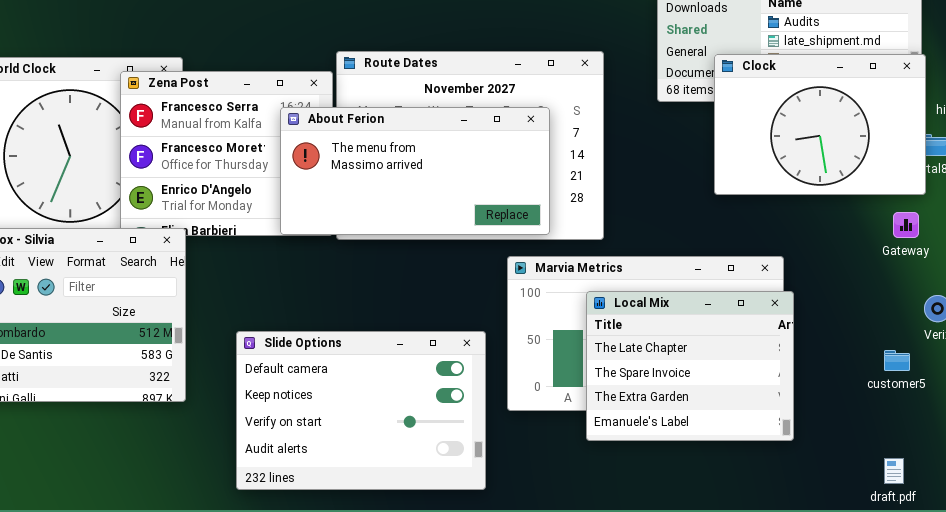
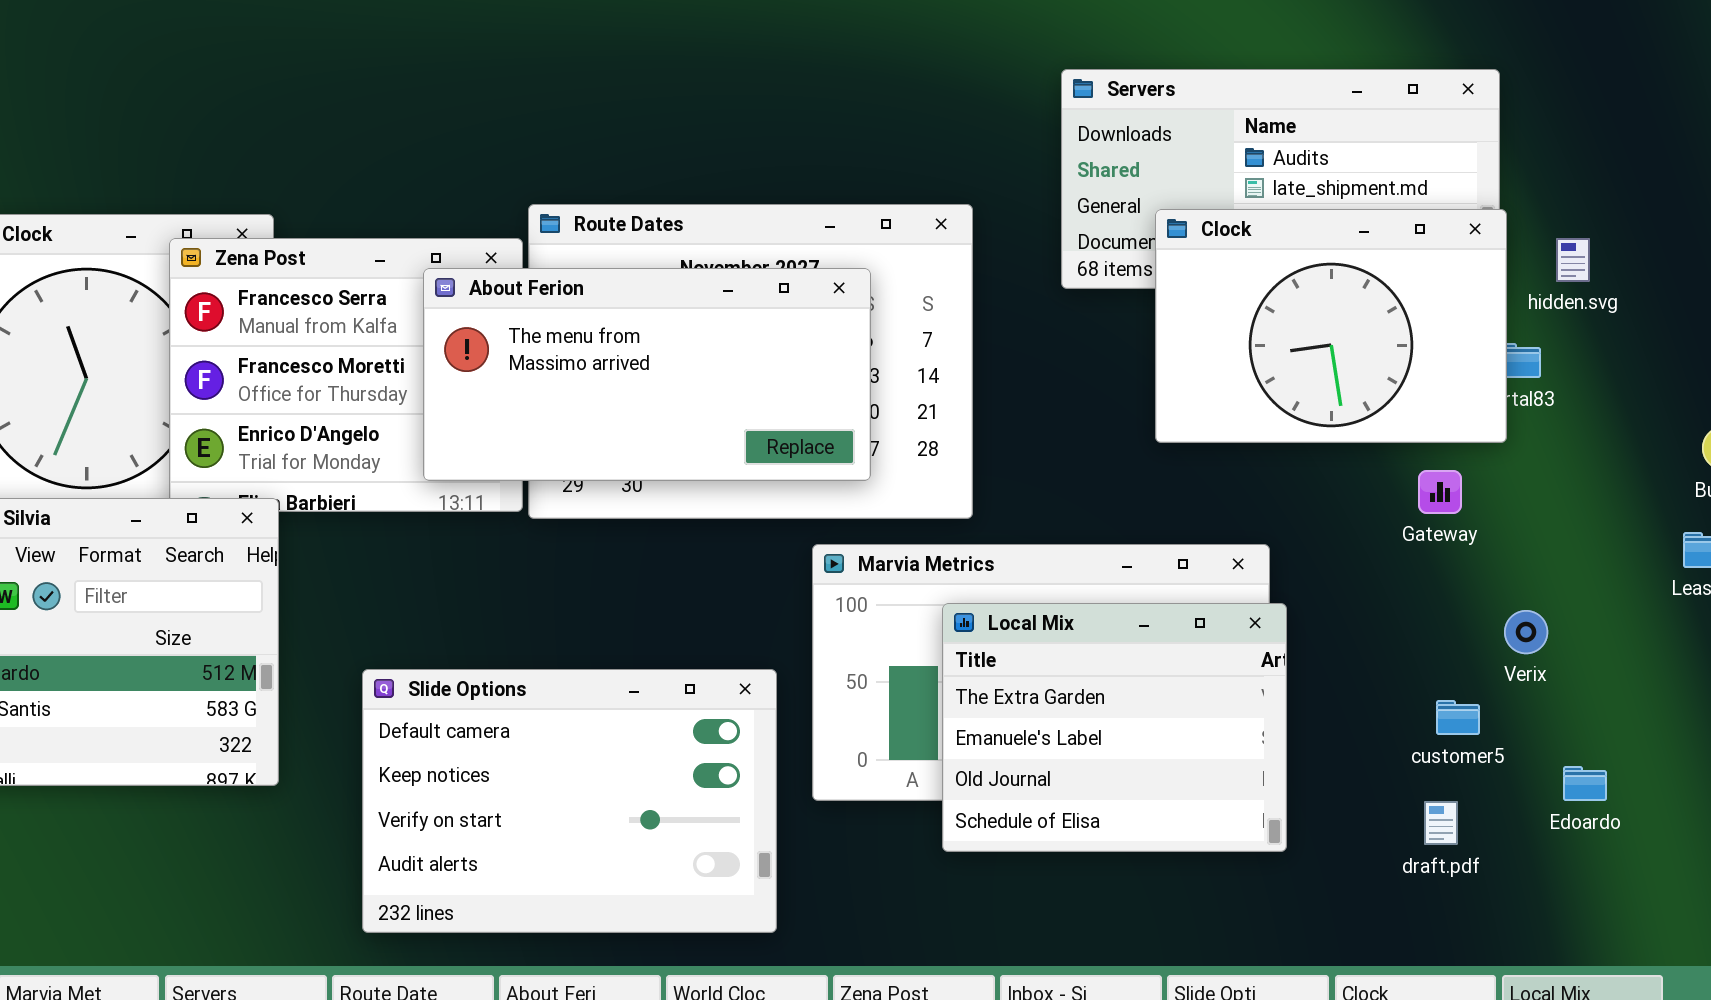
About Ferion: [280,107,550,235] -> [423,268,871,481], moved
Gateway: [893,212,919,238] -> [1418,470,1462,514], moved
Local Mix: [586,291,794,441] -> [942,603,1287,852], scrolled down 2 rows
draft.pdf: [884,458,904,484] -> [1424,801,1458,845], moved

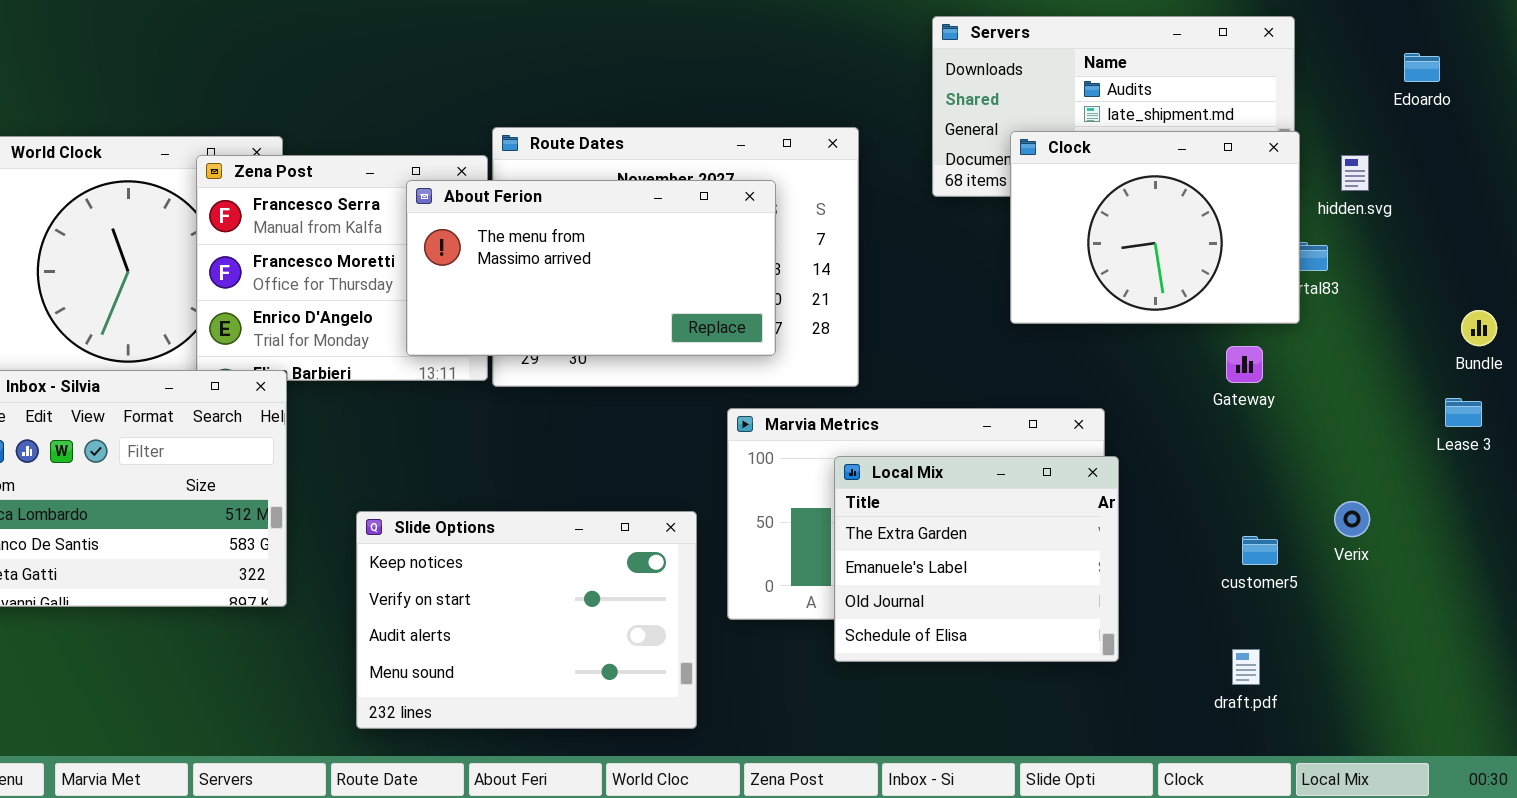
Verix: [1504,610,1548,654] -> [1334,501,1370,537], moved
Slide Options: [362,669,777,933] -> [356,511,697,729], scrolled down 1 row
Edoardo: [1563,766,1607,801] -> [1404,53,1440,82], moved
draft.pdf: [1424,801,1458,845] -> [1232,649,1260,685], moved

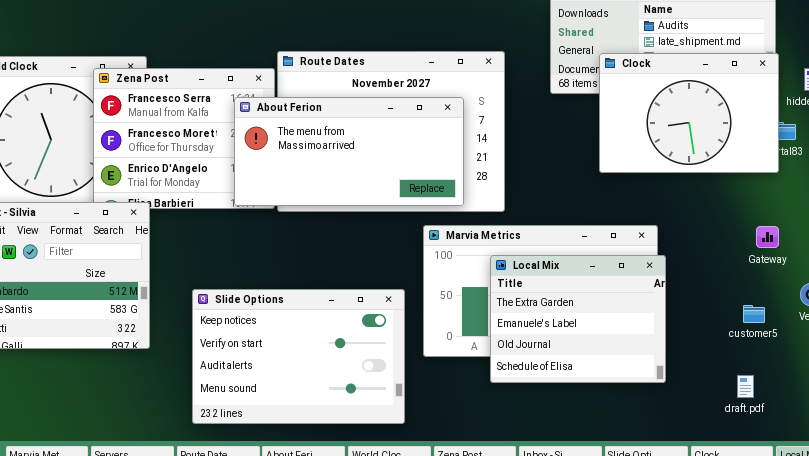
About Ferion: [406,180,776,356] -> [234,97,464,206], moved
Gateway: [1226,346,1263,383] -> [756,226,779,248], moved

